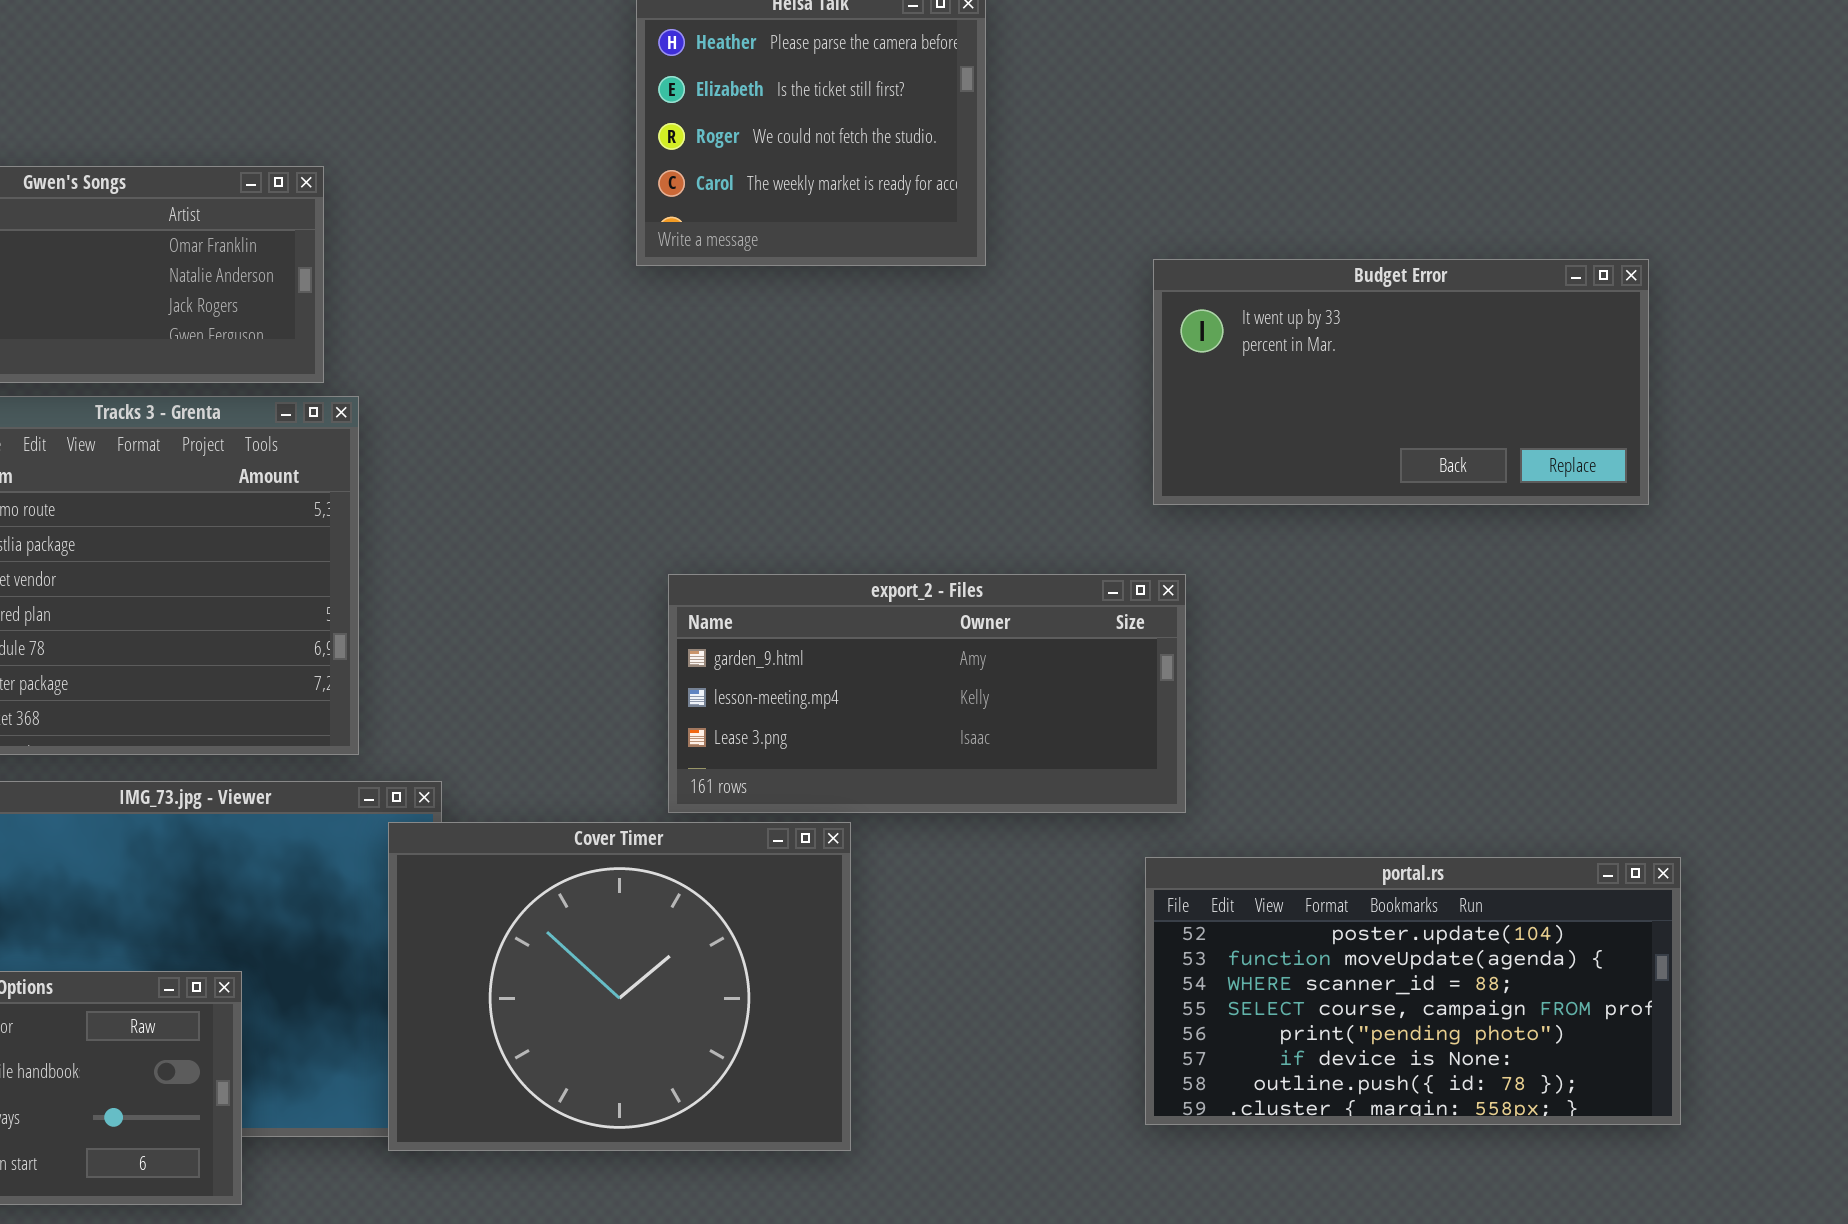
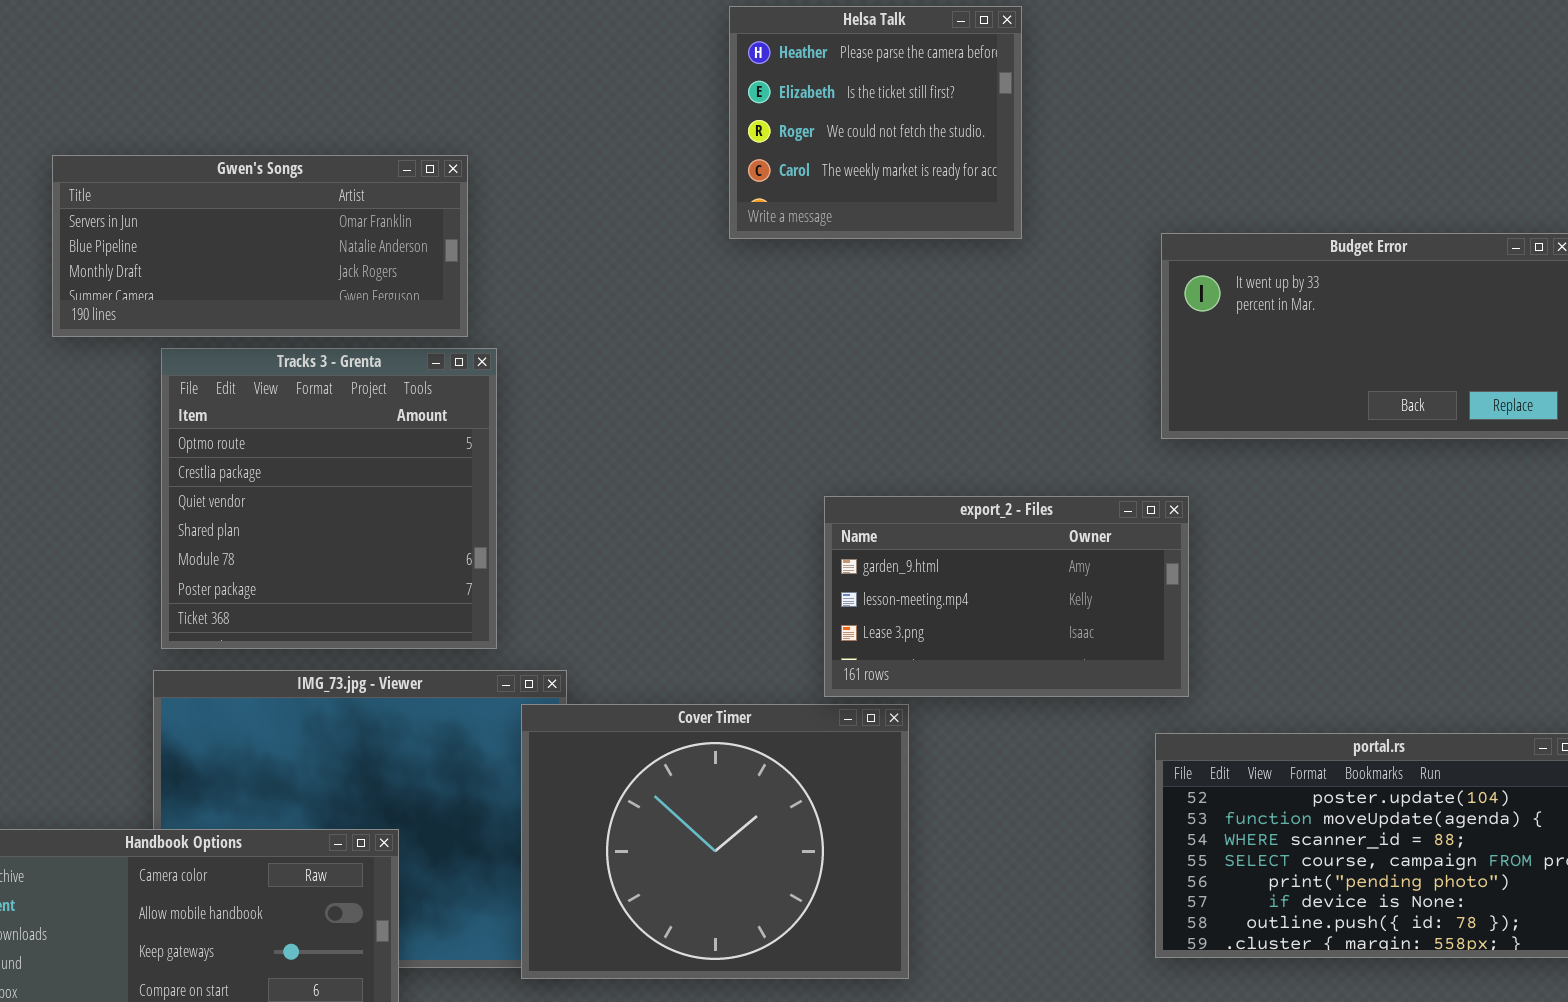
export_2 - Files: [668,574,1186,813] -> [824,496,1189,697], resized

